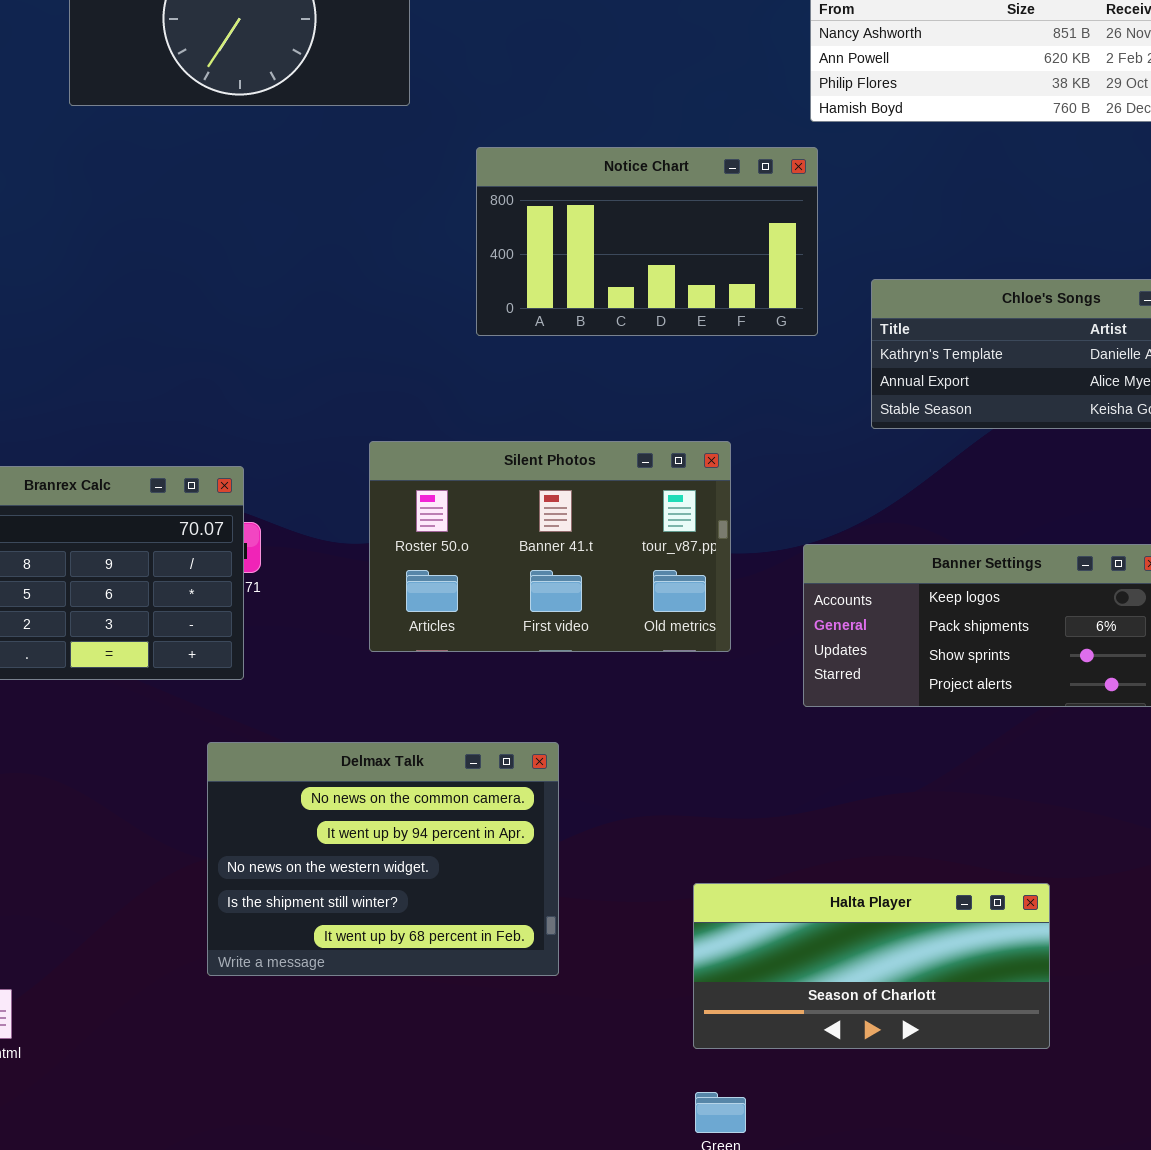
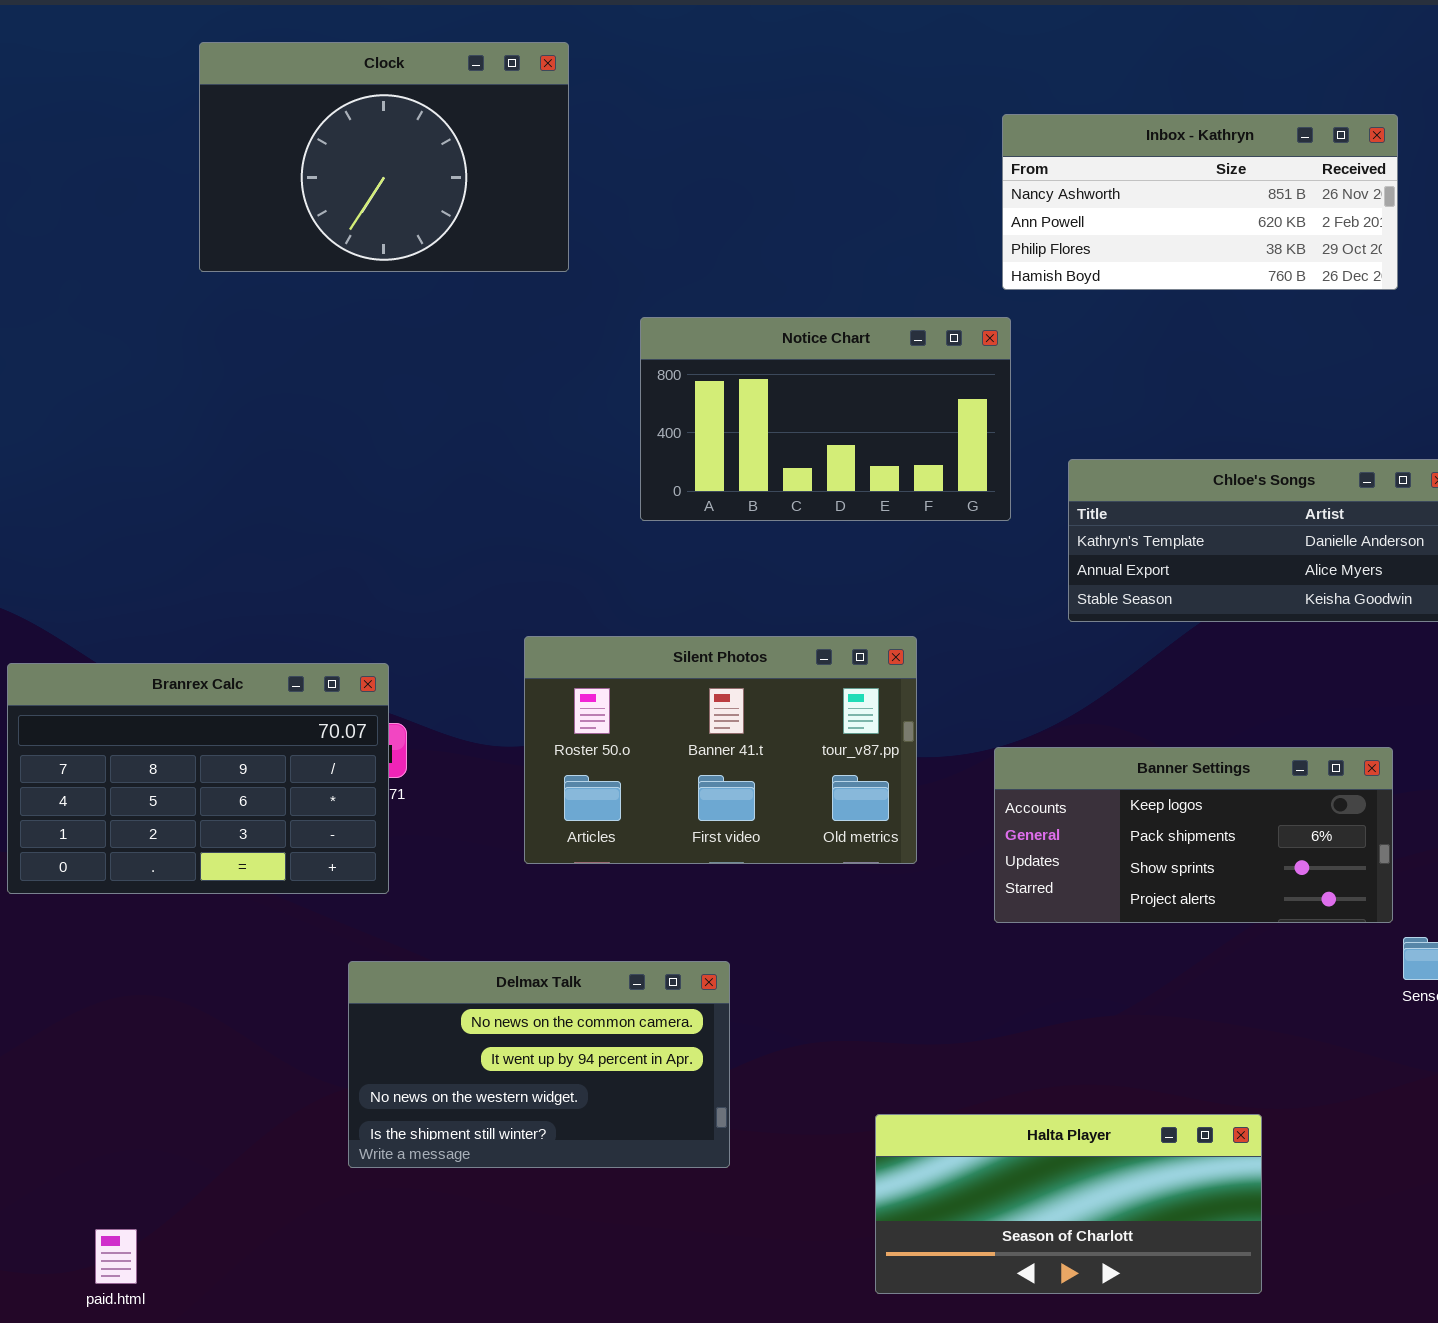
Delmax Talk: [207,742,559,976] -> [348,961,730,1168], resized

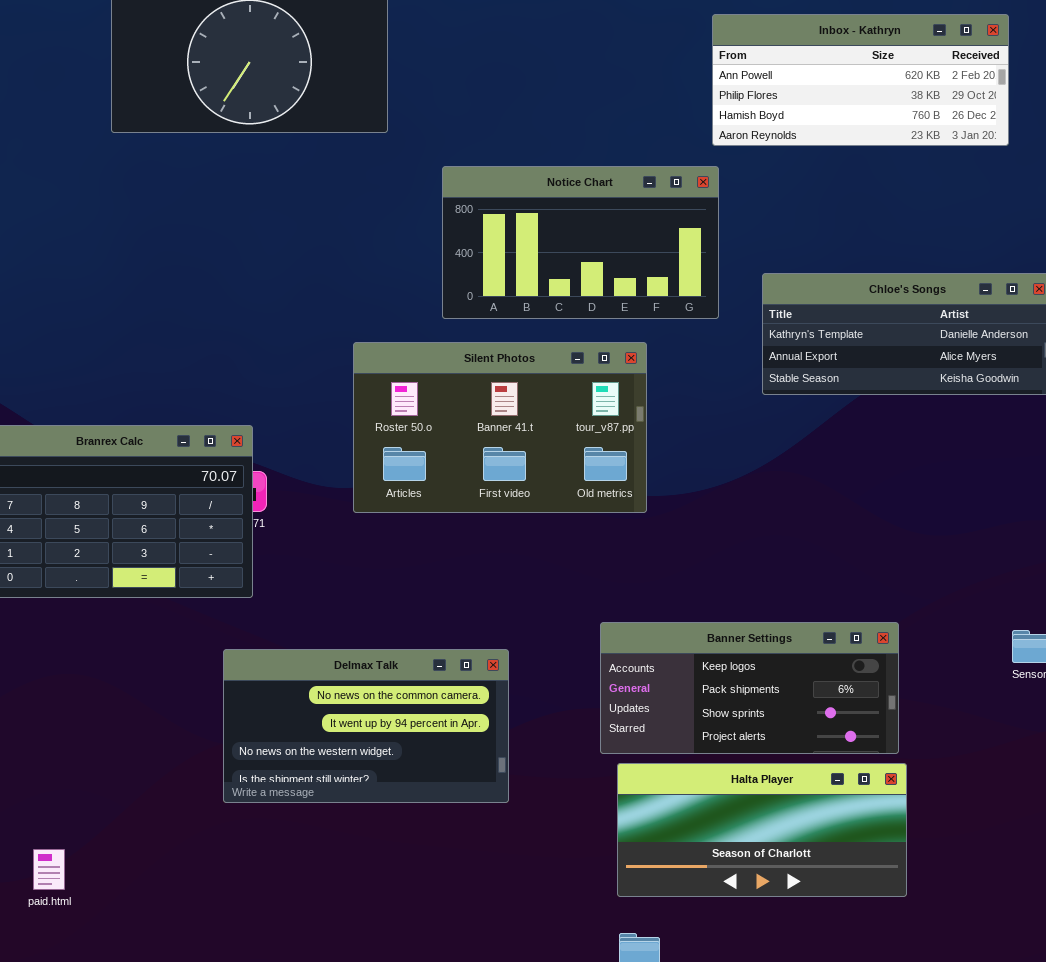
Inbox - Kathryn: [1002,114,1398,290] -> [712,14,1009,146], scrolled down 1 row
Silent Photos: [524,636,917,864] -> [353,342,647,513], moved
Banner Settings: [994,747,1393,923] -> [600,622,899,754], moved

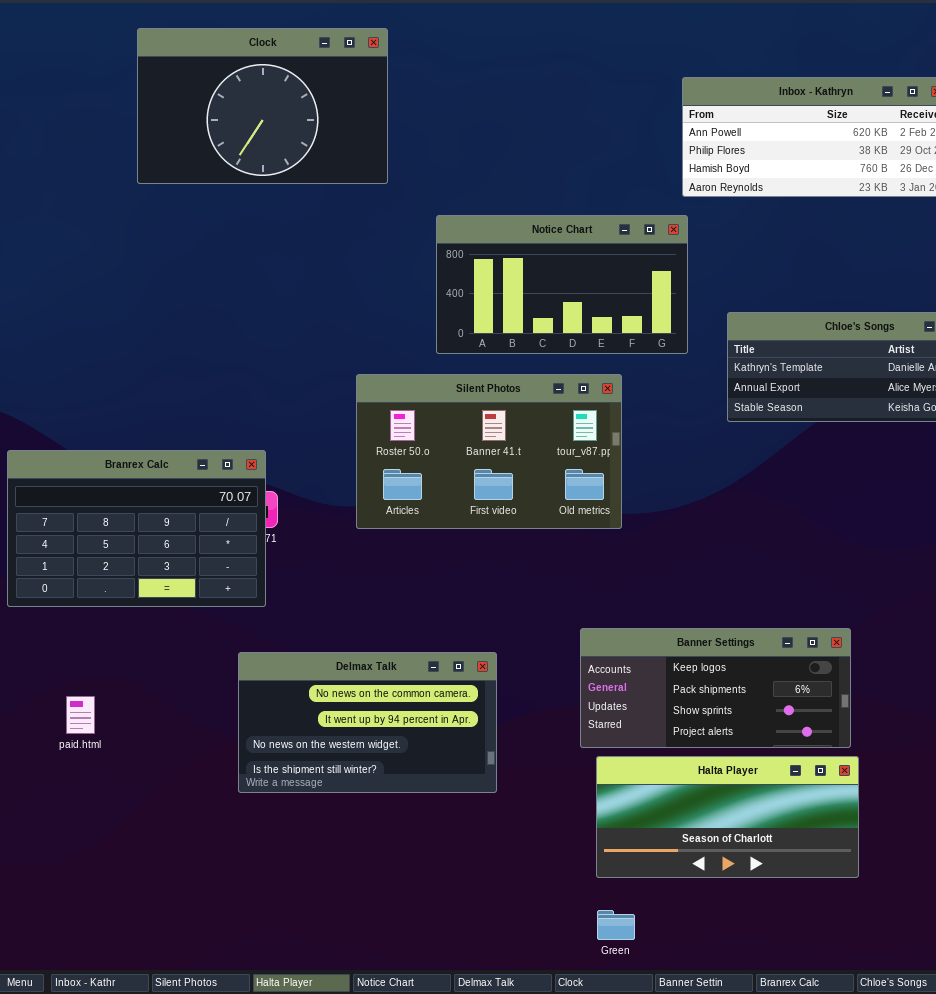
paid.html: [33,849,65,890] -> [66,696,95,734], moved

